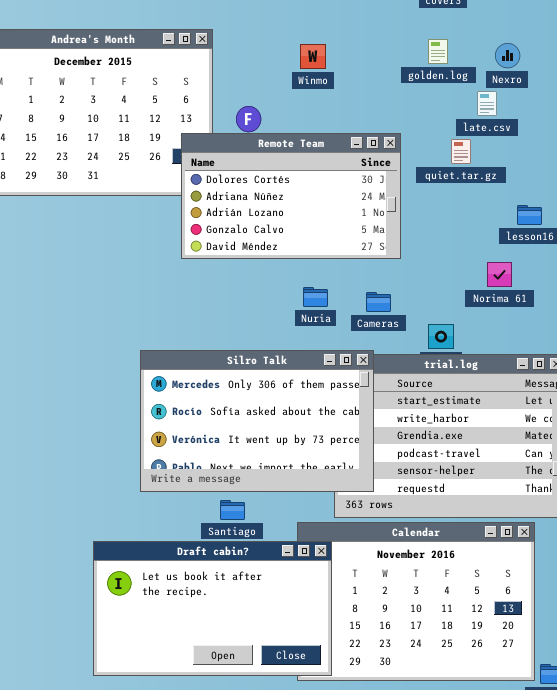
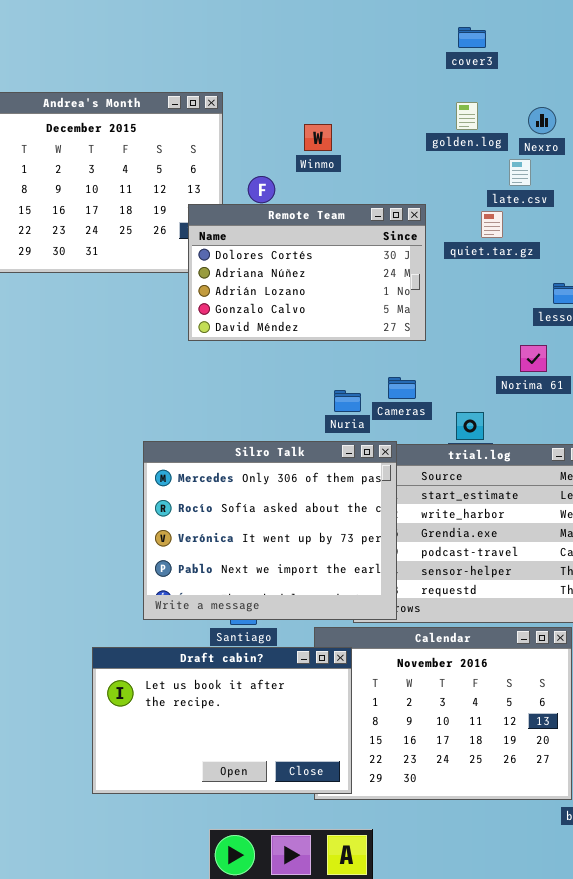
Winmo: [300,44,326,69] -> [304,124,332,151], moved
Nuria: [303,287,328,307] -> [334,390,361,412], moved
Silro Talk: [140,350,374,492] -> [143,441,397,620], resized

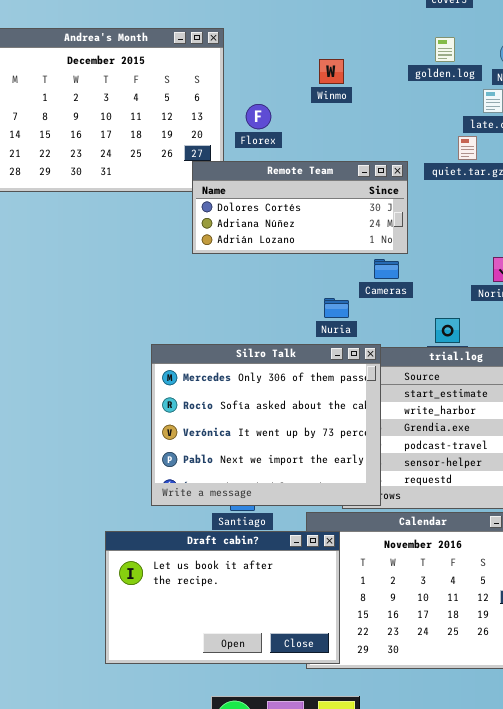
Winmo: [304,124,332,151] -> [319,59,344,84], moved
Remote Team: [188,204,426,341] -> [192,161,408,254], resized
Cameras: [388,377,416,399] -> [374,259,399,279], moved

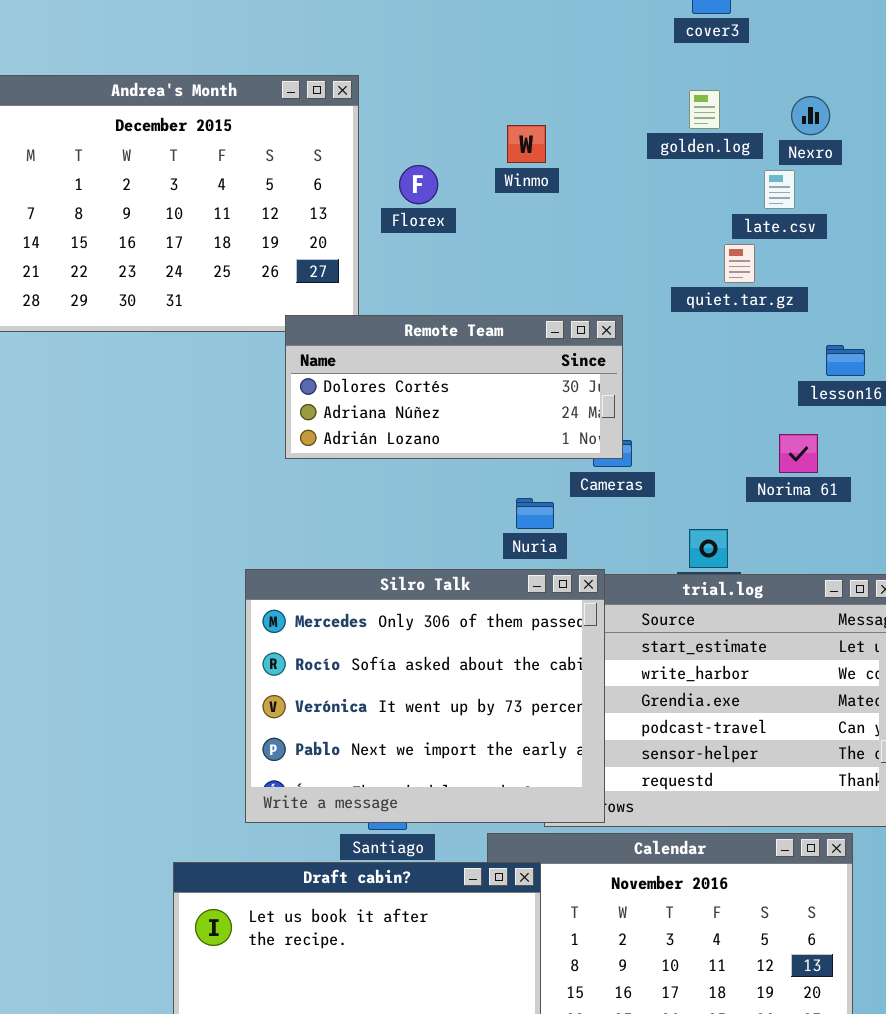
Florex: [246,104,271,129] -> [399,165,438,204], moved
Remote Team: [192,161,408,254] -> [285,315,623,459], moved

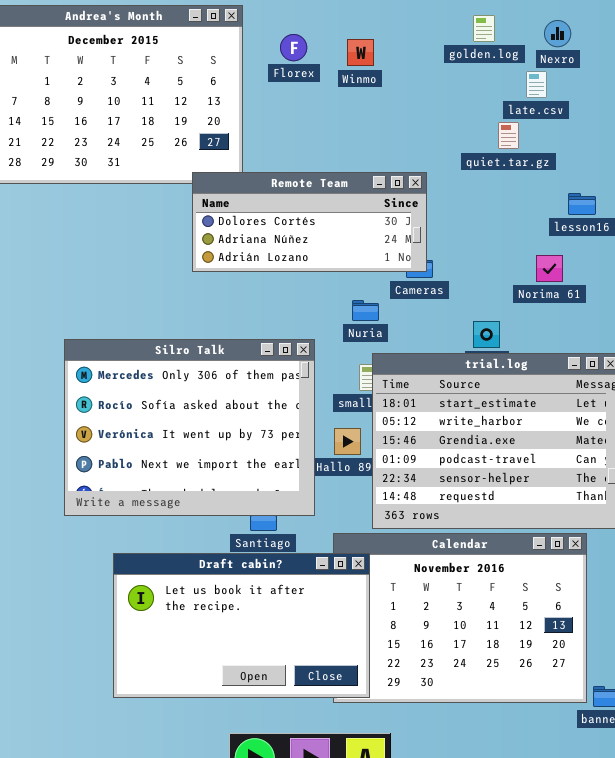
Florex: [399,165,438,204] -> [280,34,307,61], moved
Silro Talk: [245,569,605,823] -> [64,339,315,516], moved

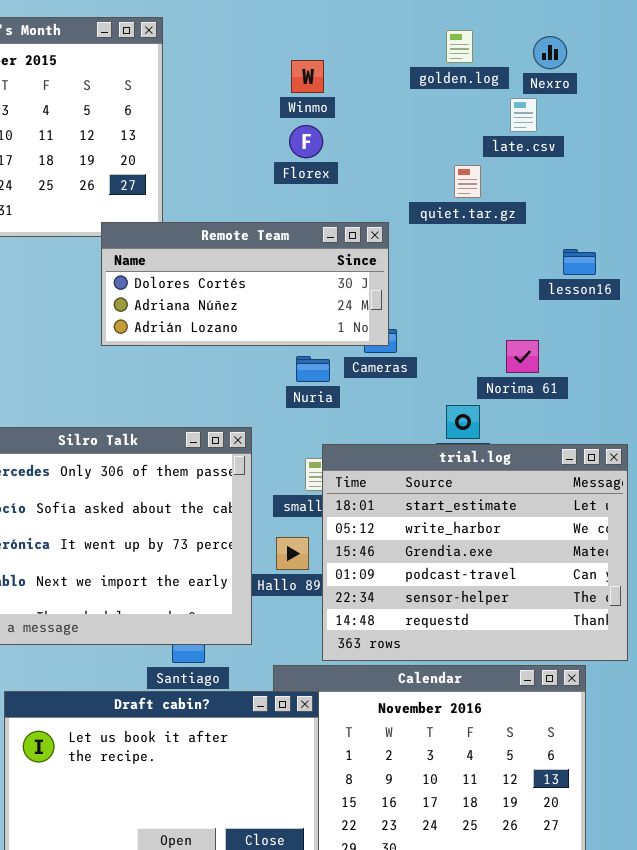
Florex: [280,34,307,61] -> [289,125,323,158], moved
quiet.tar.gz: [498,122,519,149] -> [454,165,481,198], moved
Norima 61: [536,255,563,282] -> [506,340,539,373], moved
Nuria: [352,300,379,321] -> [296,356,330,382], moved

